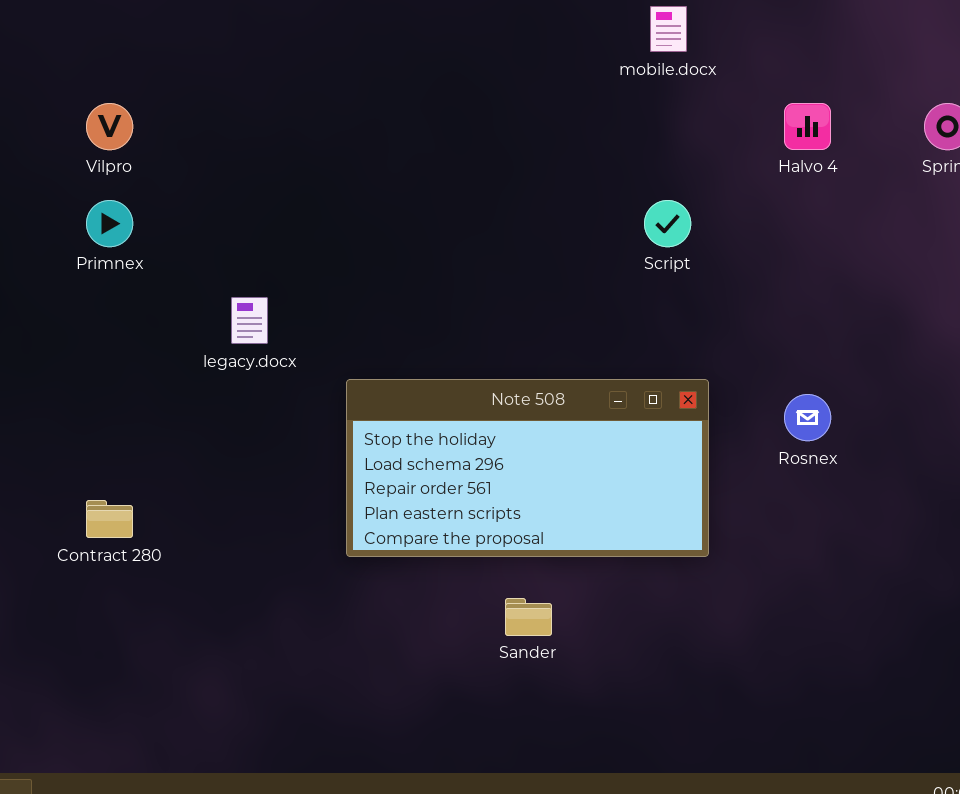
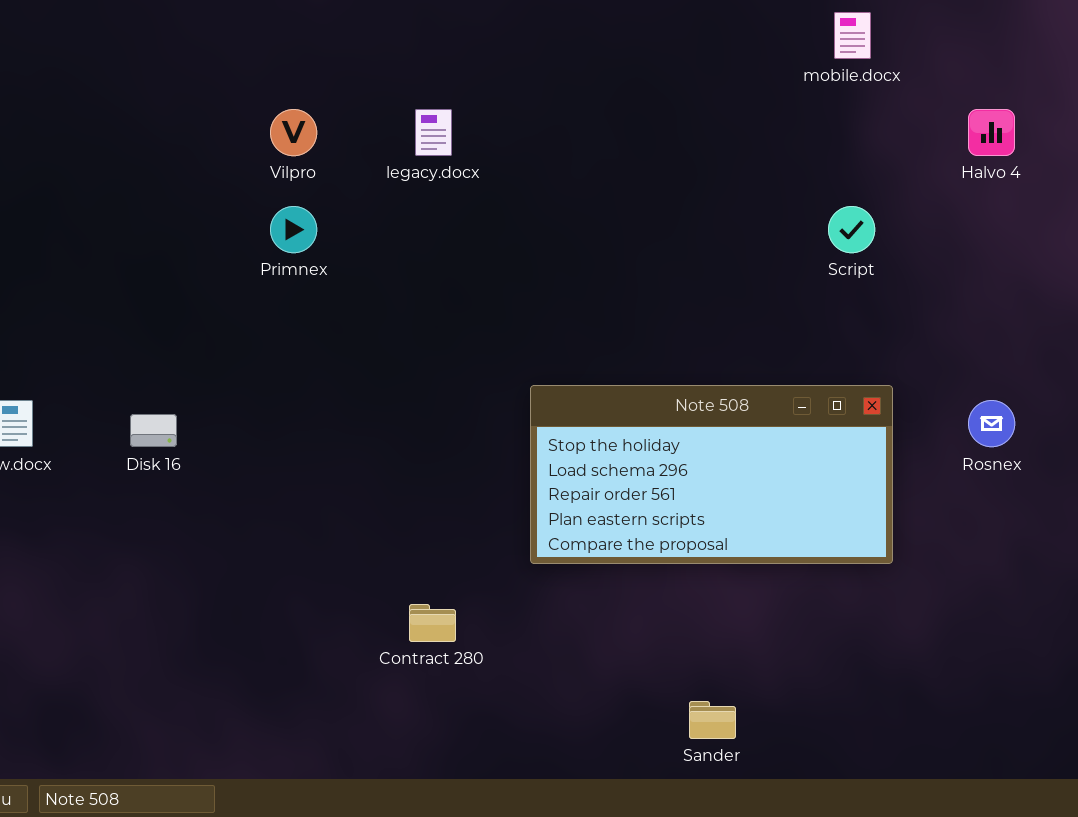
legacy.docx: [231,297,268,344] -> [415,109,452,156], moved
Contract 280: [86,500,133,538] -> [409,604,456,642], moved
Sander: [505,598,552,636] -> [689,701,736,739], moved

